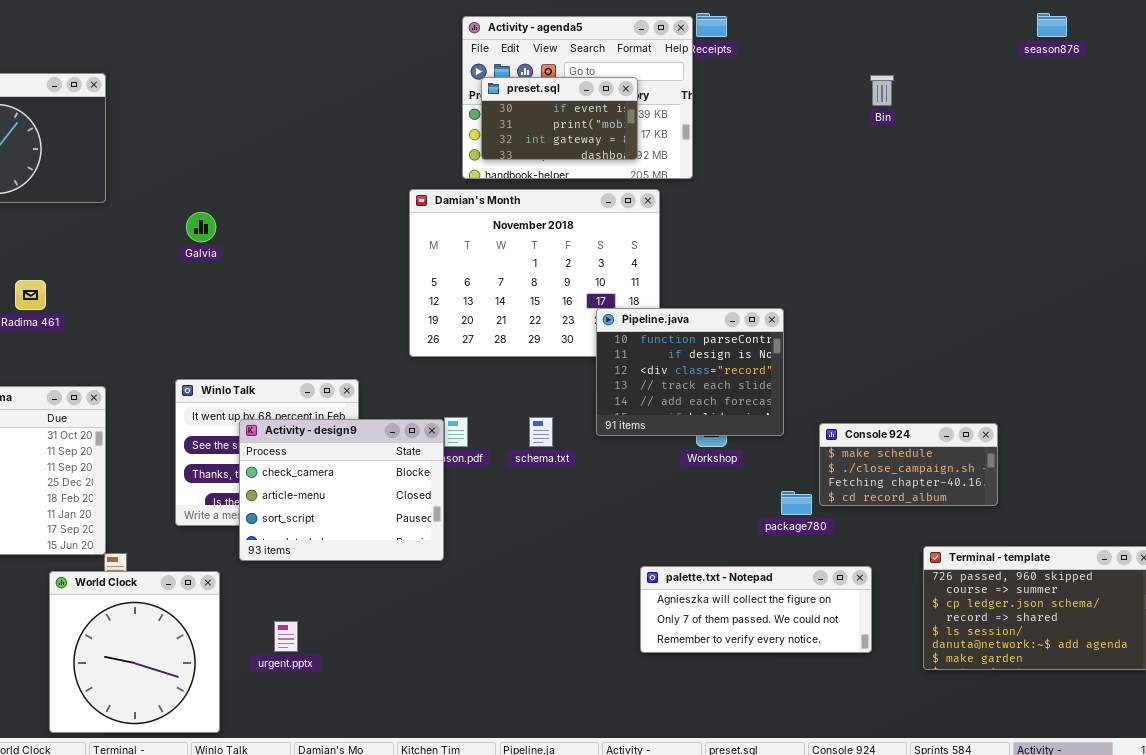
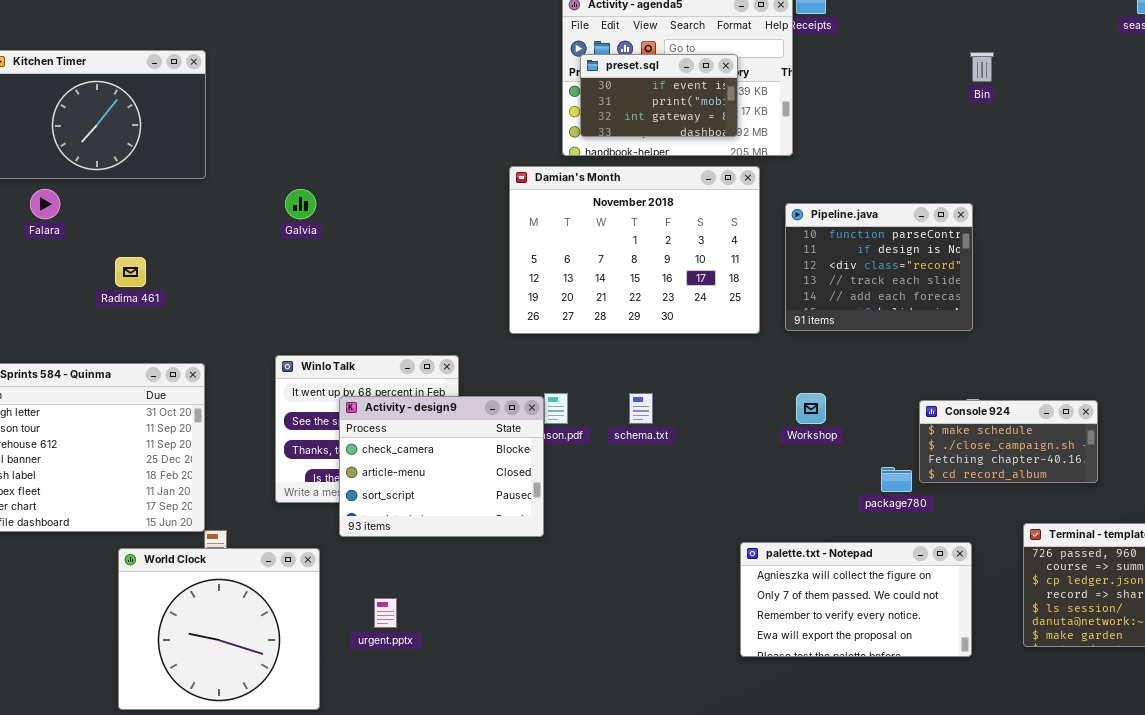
Pipeline.java: [596,308,784,436] -> [785,203,973,331], moved
palette.txt - Notepad: [640,566,872,653] -> [740,542,972,657], resized
World Clock: [49,571,220,733] -> [118,548,320,710], resized

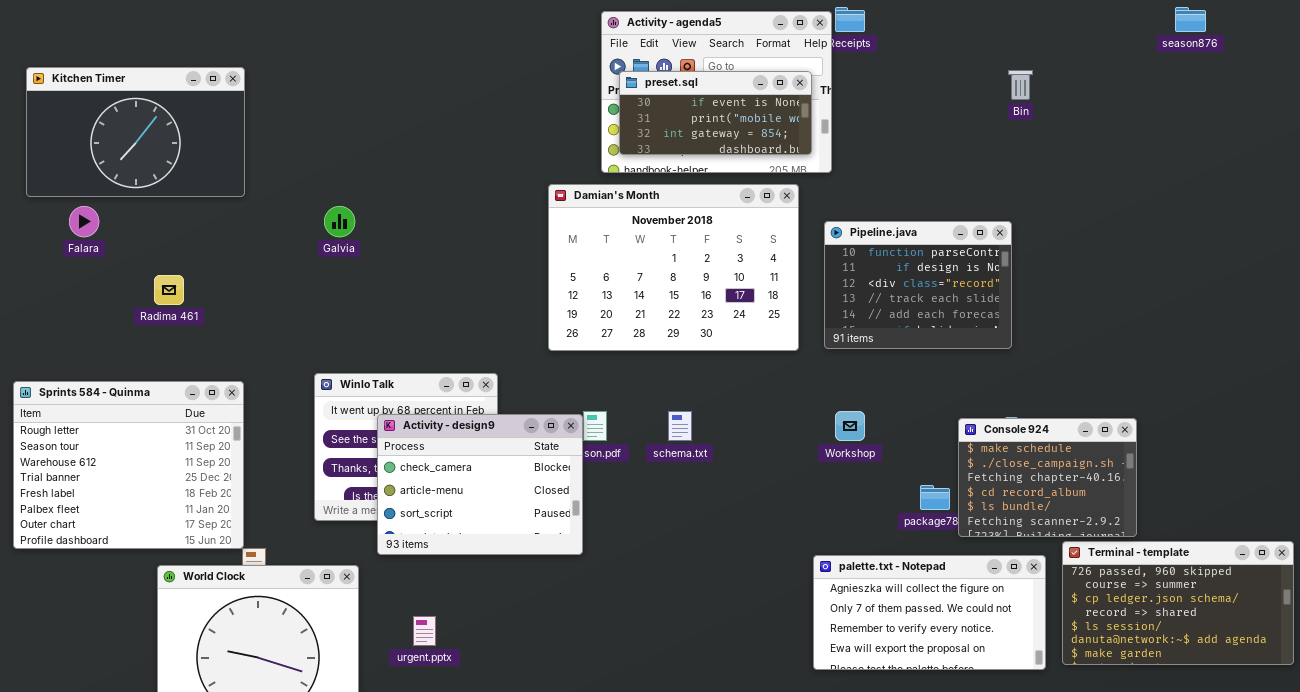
preset.sql: [580,54,738,137] -> [619,71,812,155], resized
Console 924: [919,400,1098,483] -> [958,418,1137,537], resized
palette.txt - Notepad: [740,542,972,657] -> [813,555,1046,670], moved

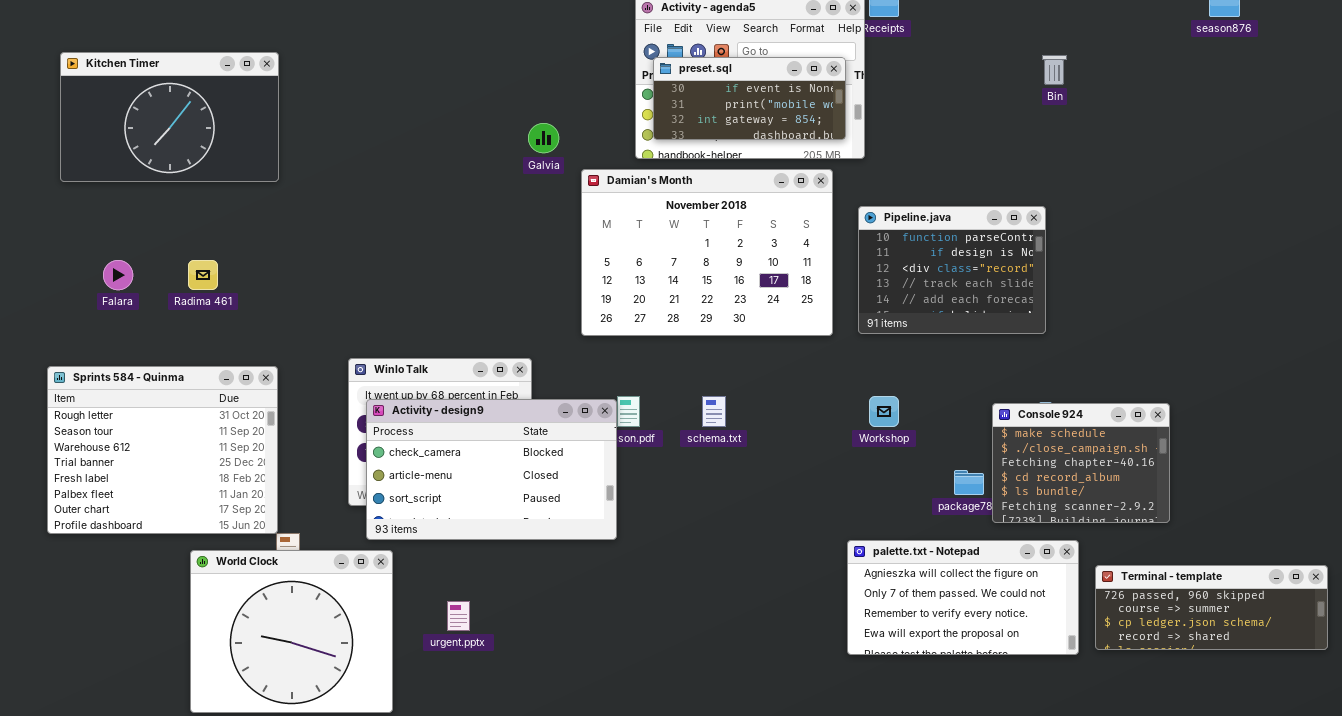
Falara: [69,206,99,237] -> [103,260,133,290], moved
Galvia: [324,206,355,237] -> [528,123,559,153], moved
Activity - design9: [377,414,583,555] -> [366,399,617,540], resized
Terminal - template: [1062,541,1294,665] -> [1095,565,1328,650], resized

